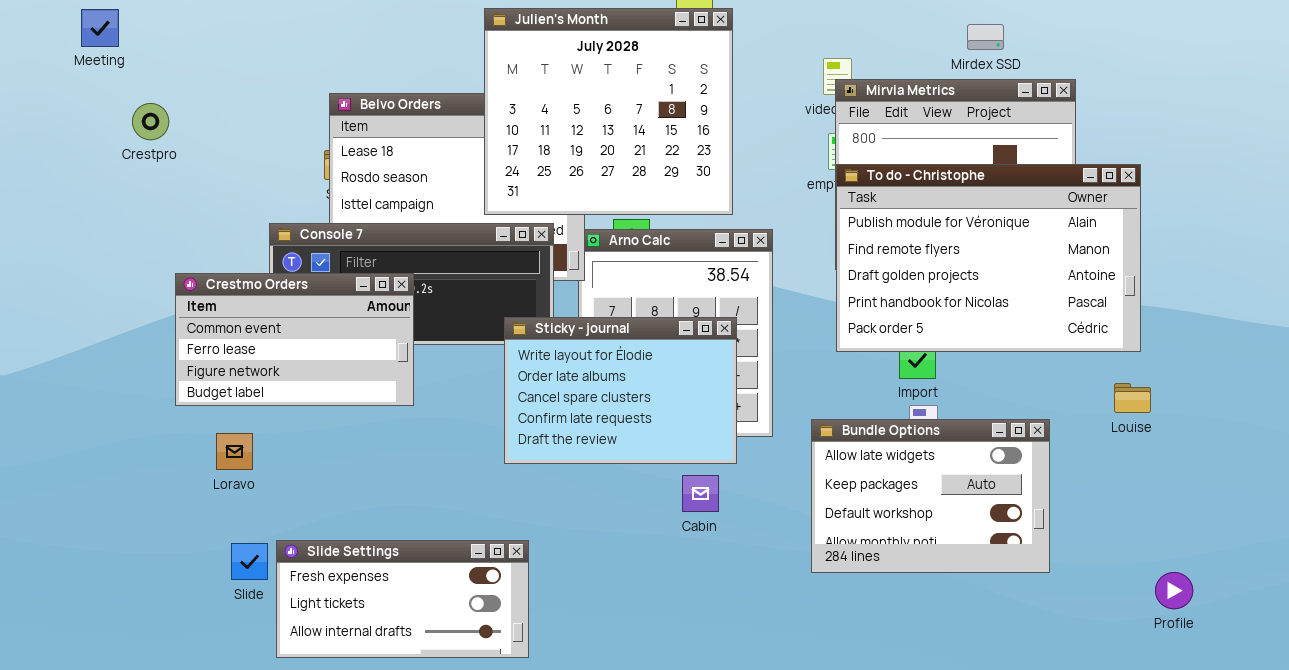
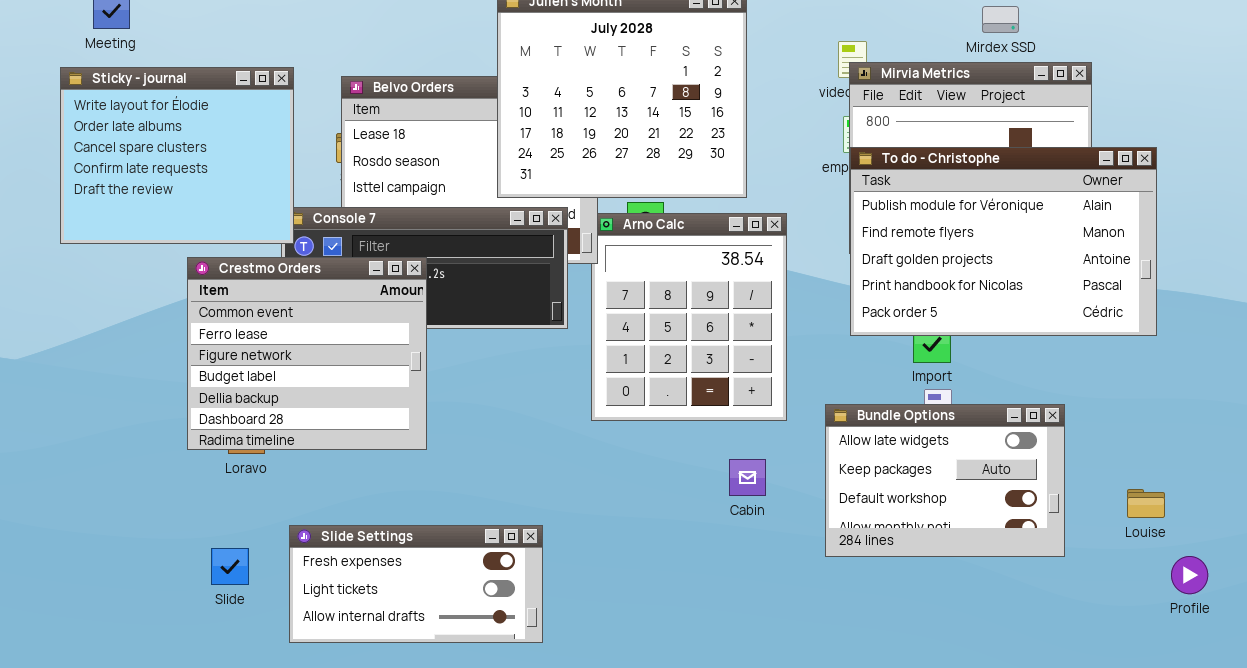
Crestmo Orders: [175,273,414,406] -> [187,257,427,450], resized
Sticky - journal: [504,317,737,464] -> [60,67,294,244], moved, resized
Louise: [1114,383,1151,413] -> [1127,489,1165,518], moved
Cabin: [682,475,719,512] -> [729,459,766,496], moved
Slide: [231,543,268,580] -> [211,548,249,585], moved

